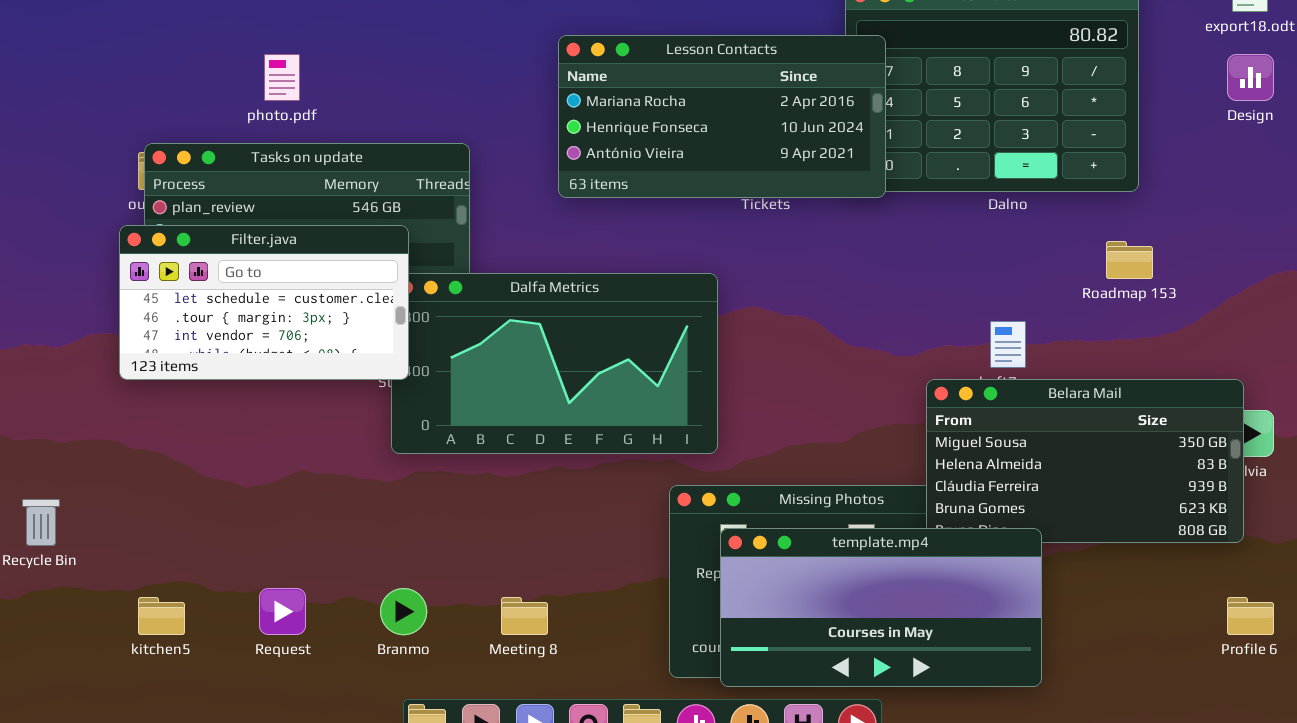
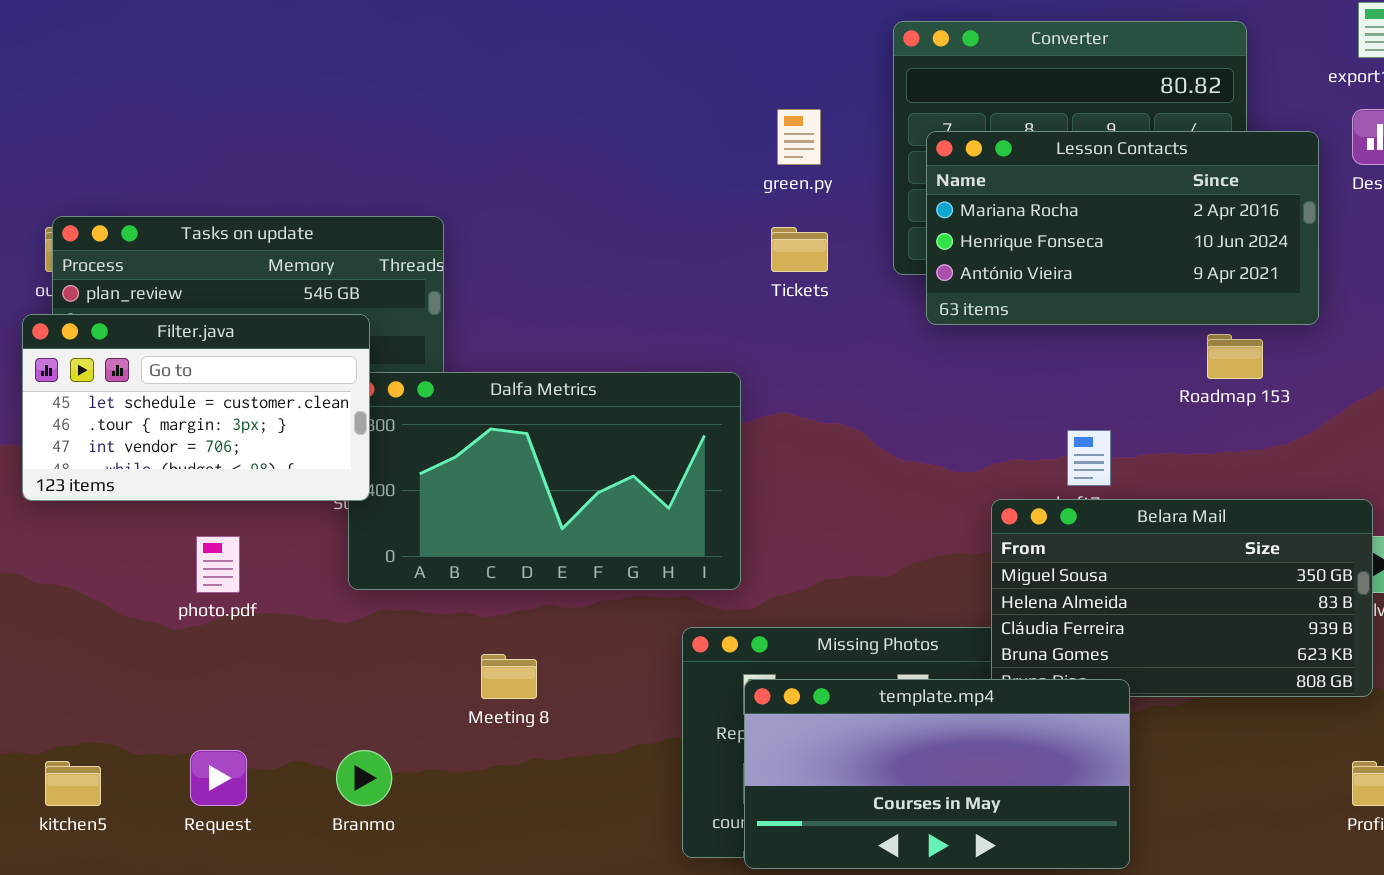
Lesson Contacts: [558,35,886,198] -> [926,131,1319,325], moved
photo.pdf: [264,54,300,101] -> [196,536,240,593], moved
Meeting 8: [501,597,548,635] -> [481,654,537,699], moved

